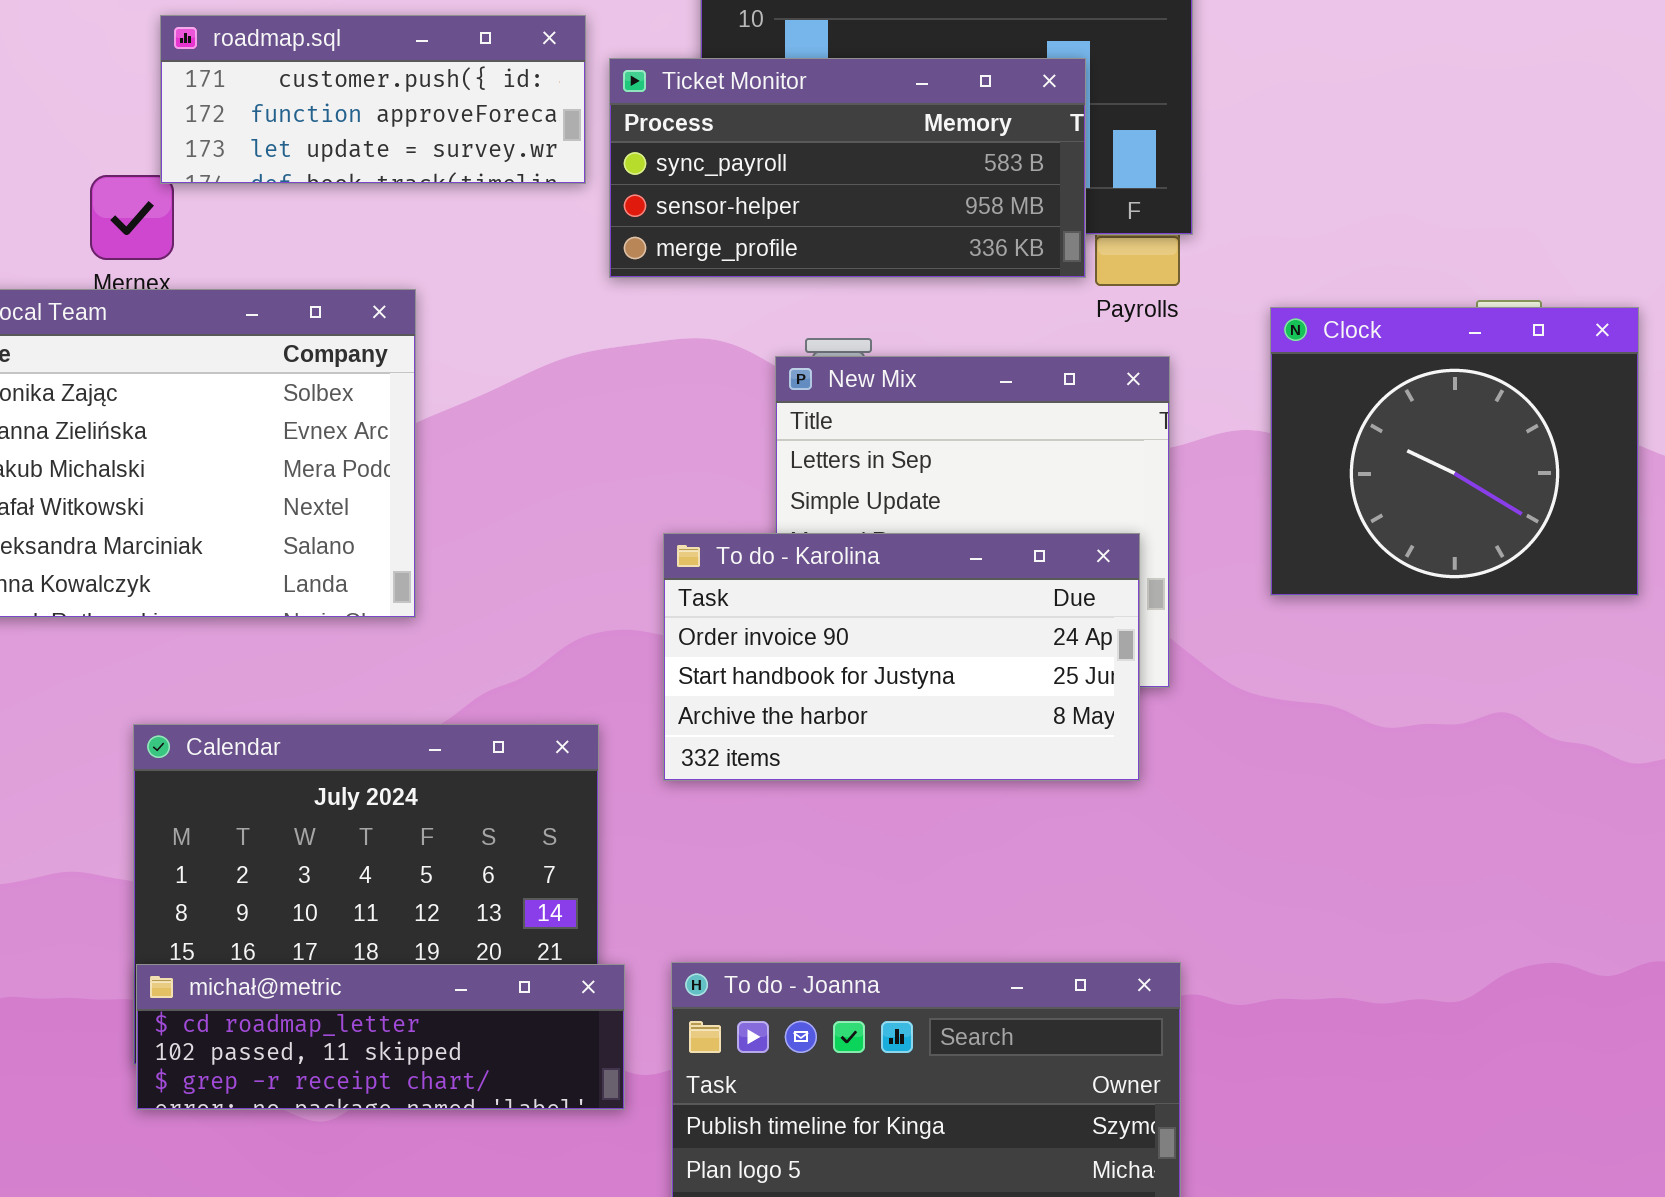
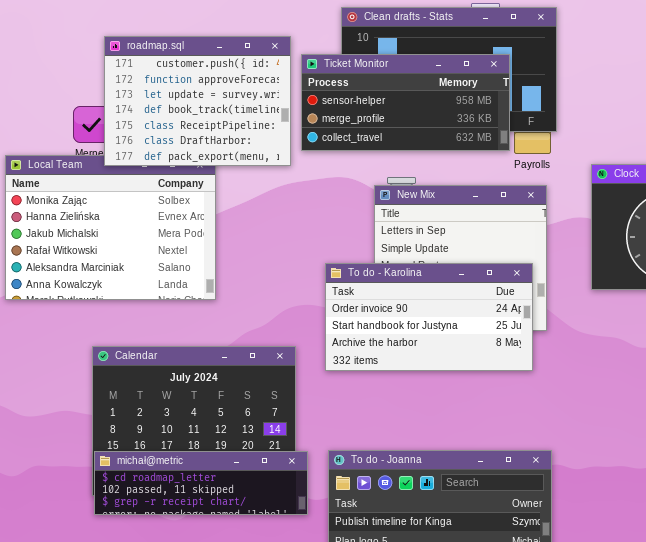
roadmap.sql: [160,15,586,184] -> [104,36,291,166], resized
Ticket Monitor: [609,58,1086,278] -> [301,54,510,151], scrolled down 1 row

